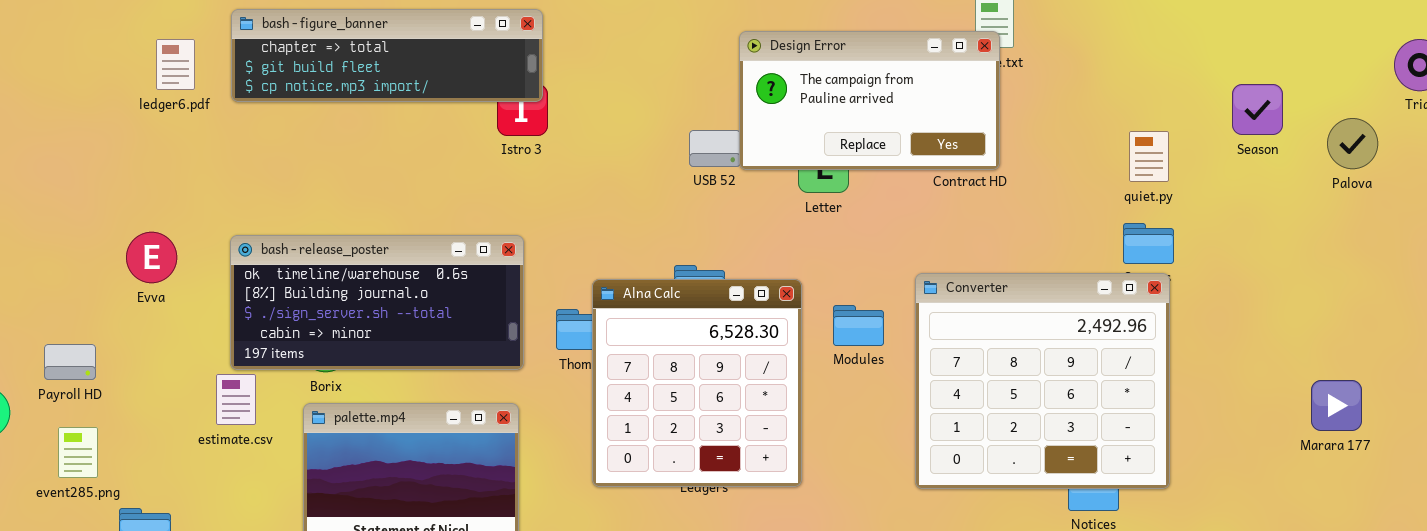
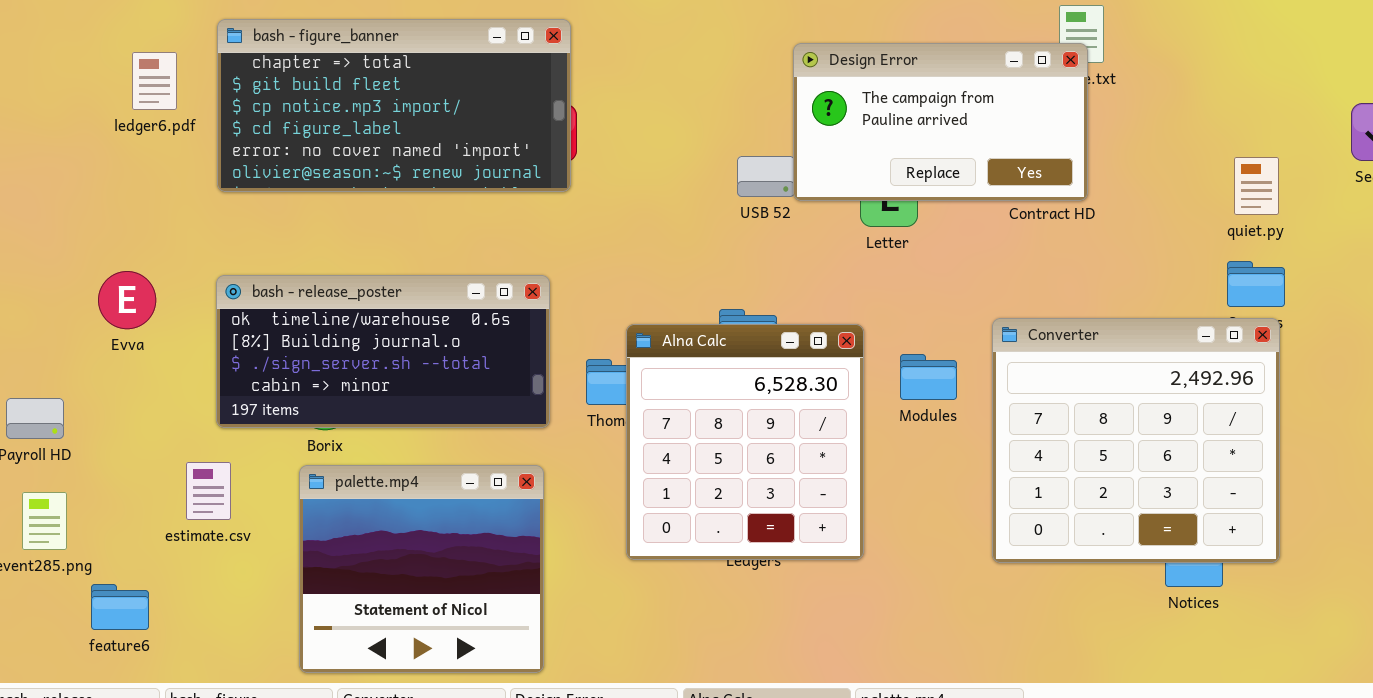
bash - figure_banner: [231,9,543,102] -> [217,19,571,192], resized
estimate.csv: [216,374,256,425] -> [186,462,231,520], moved

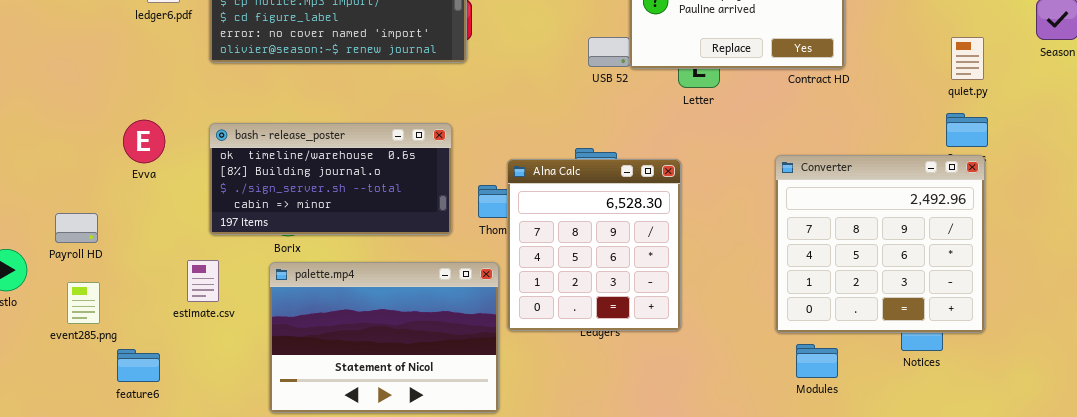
Modules: [900,354,957,400] -> [796,344,838,378], moved
palette.mp4: [299,465,544,673] -> [269,262,499,413], resized

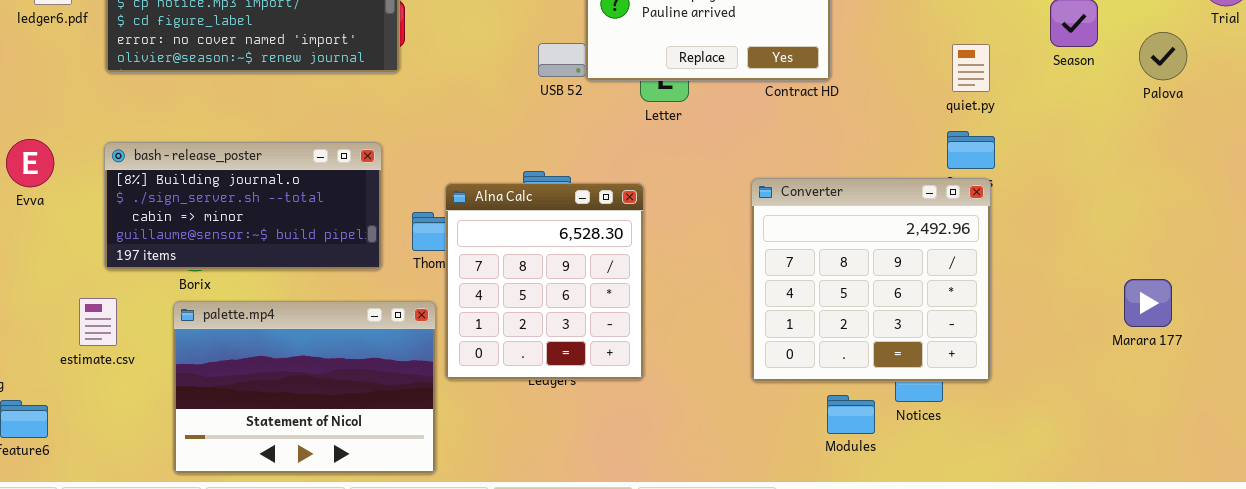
bash - release_poster: [209,123,452,235] -> [104,142,382,270], scrolled down 1 row
Modules: [796,344,838,378] -> [827,395,875,434], moved

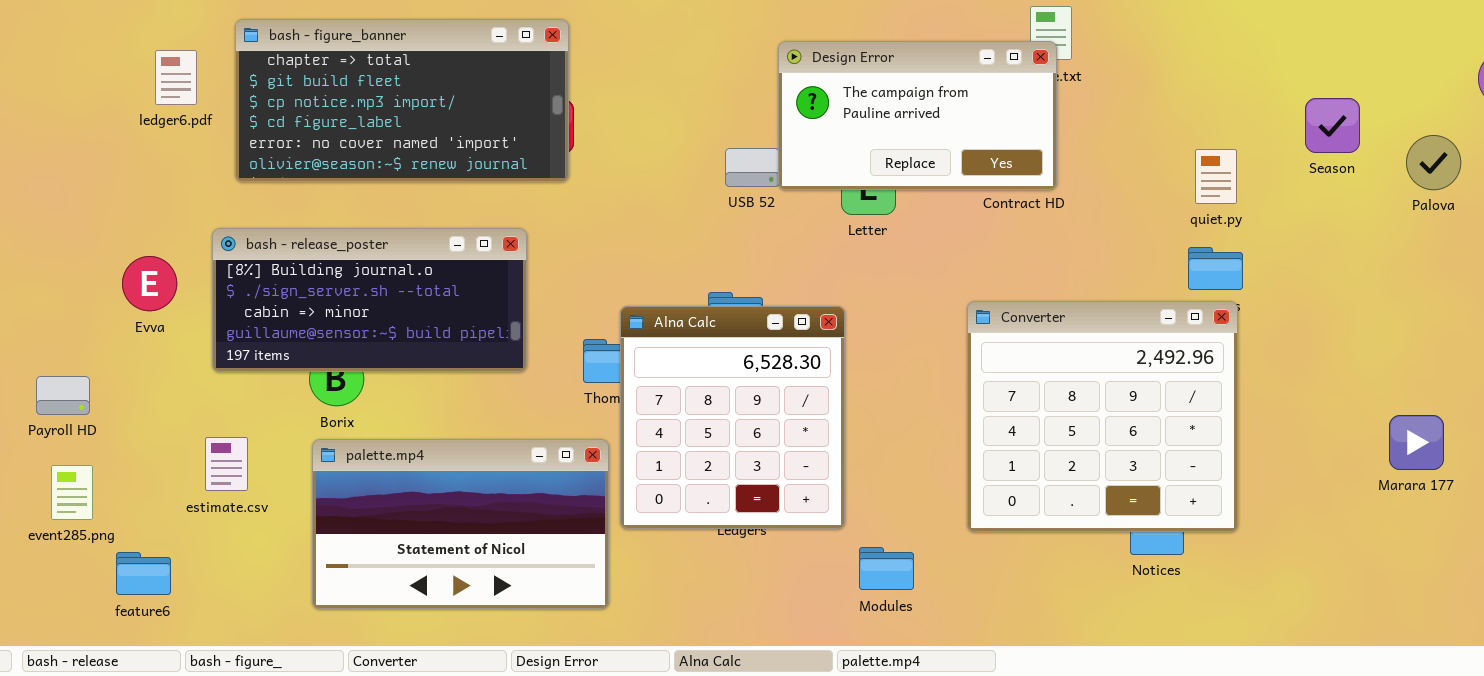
bash - release_poster: [104,142,382,270] -> [212,228,527,372], moved
palette.mp4: [173,301,436,474] -> [312,439,609,609], resized
Modules: [827,395,875,434] -> [859,547,914,590], moved

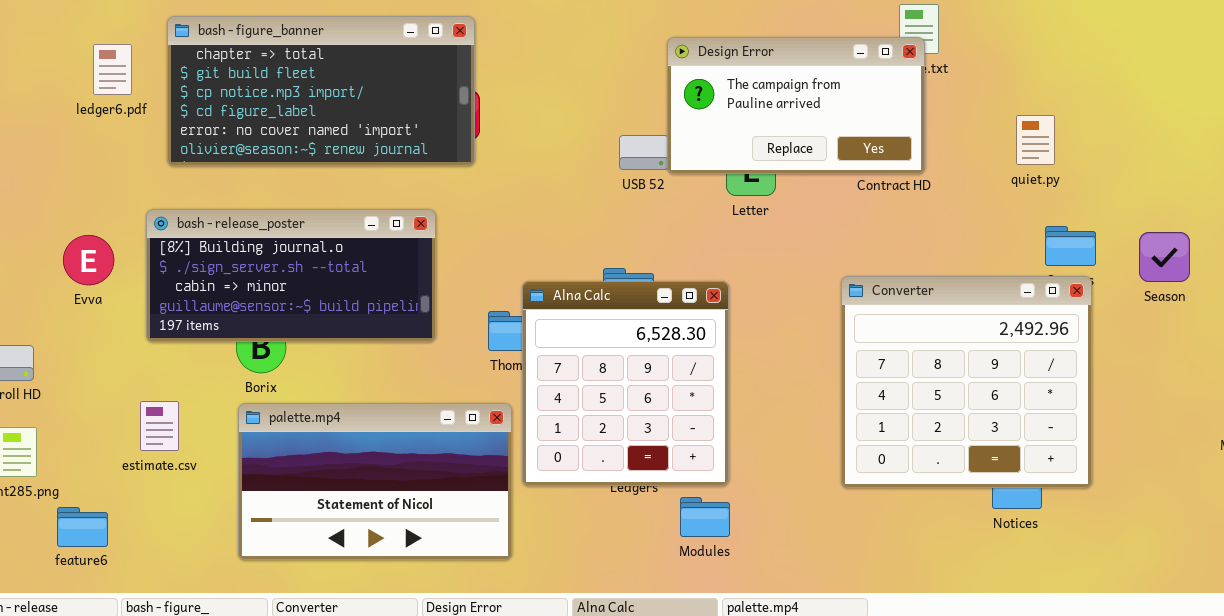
Season: [1305,98,1360,153] -> [1139,232,1190,282], moved
quiet.py: [1195,149,1237,204] -> [1016,115,1055,165], moved
Modules: [859,547,914,590] -> [680,497,730,537], moved

